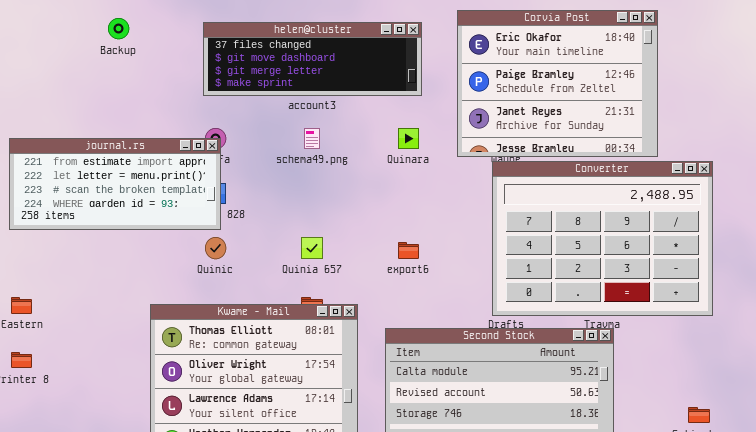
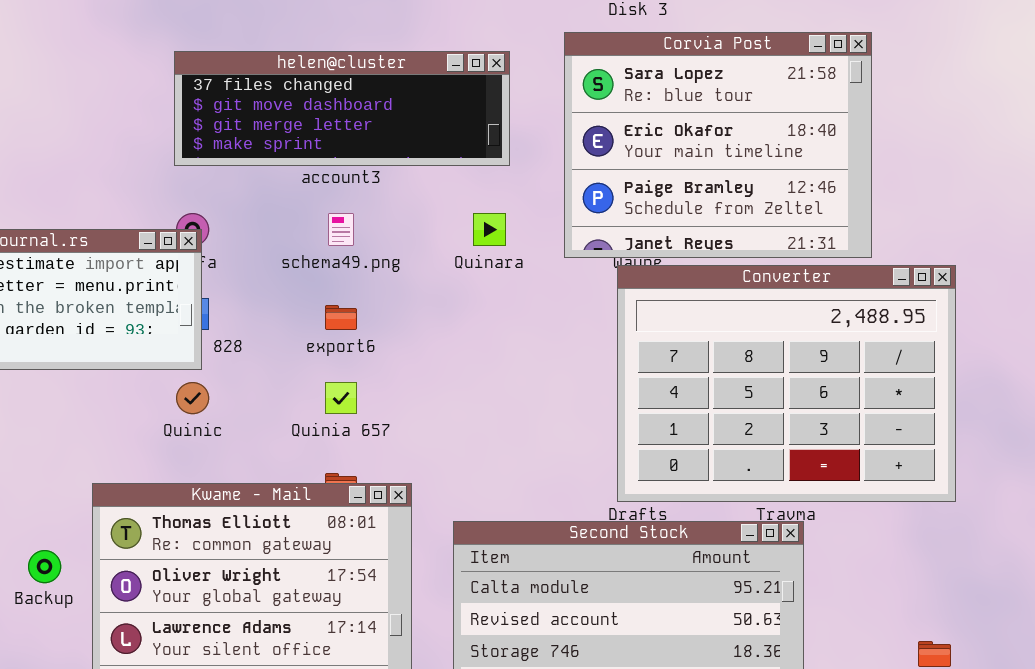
Corvia Post: [457,10,658,157] -> [564,32,872,258], scrolled up 1 row
Backup: [108,18,129,39] -> [28,550,61,583], moved
export6: [398,242,419,259] -> [325,305,357,330], moved

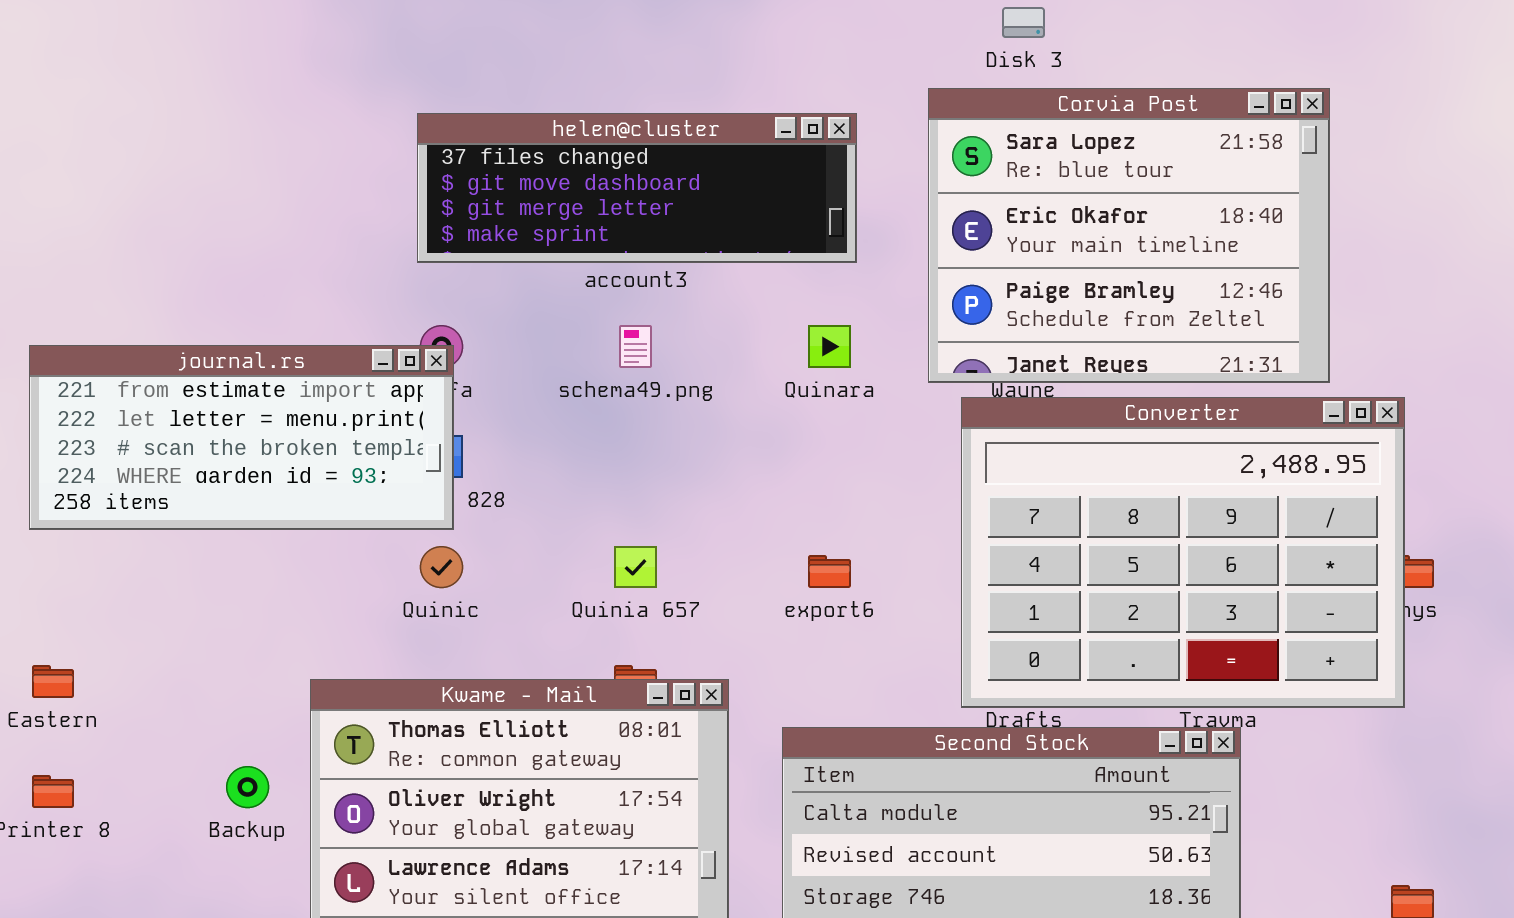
Converter: [617,265,956,502] -> [961,397,1405,708], moved
export6: [325,305,357,330] -> [808,555,851,588], moved

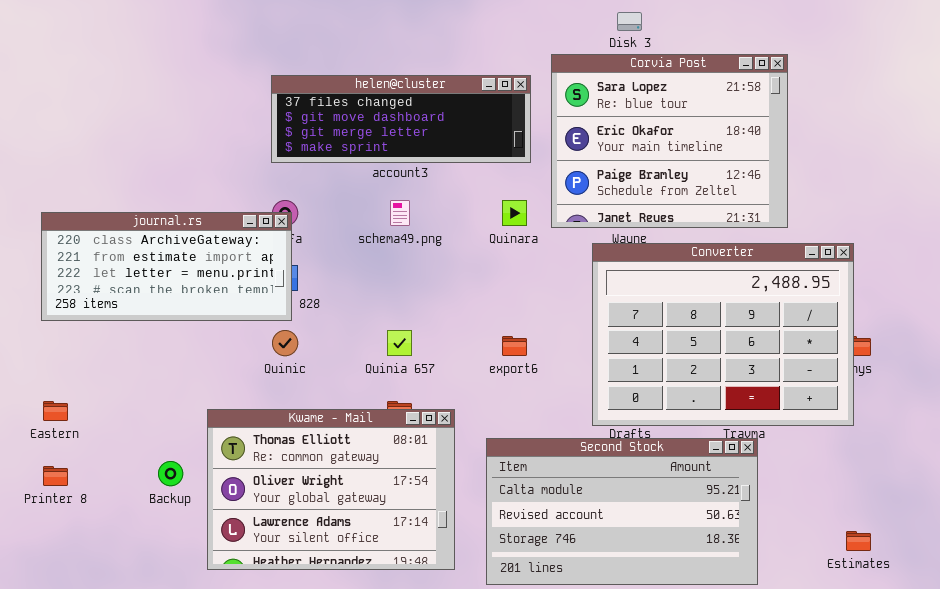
Corvia Post: [928,88,1330,383] -> [551,54,788,228], moved
journal.rs: [29,345,454,530] -> [41,212,292,321], scrolled up 1 row

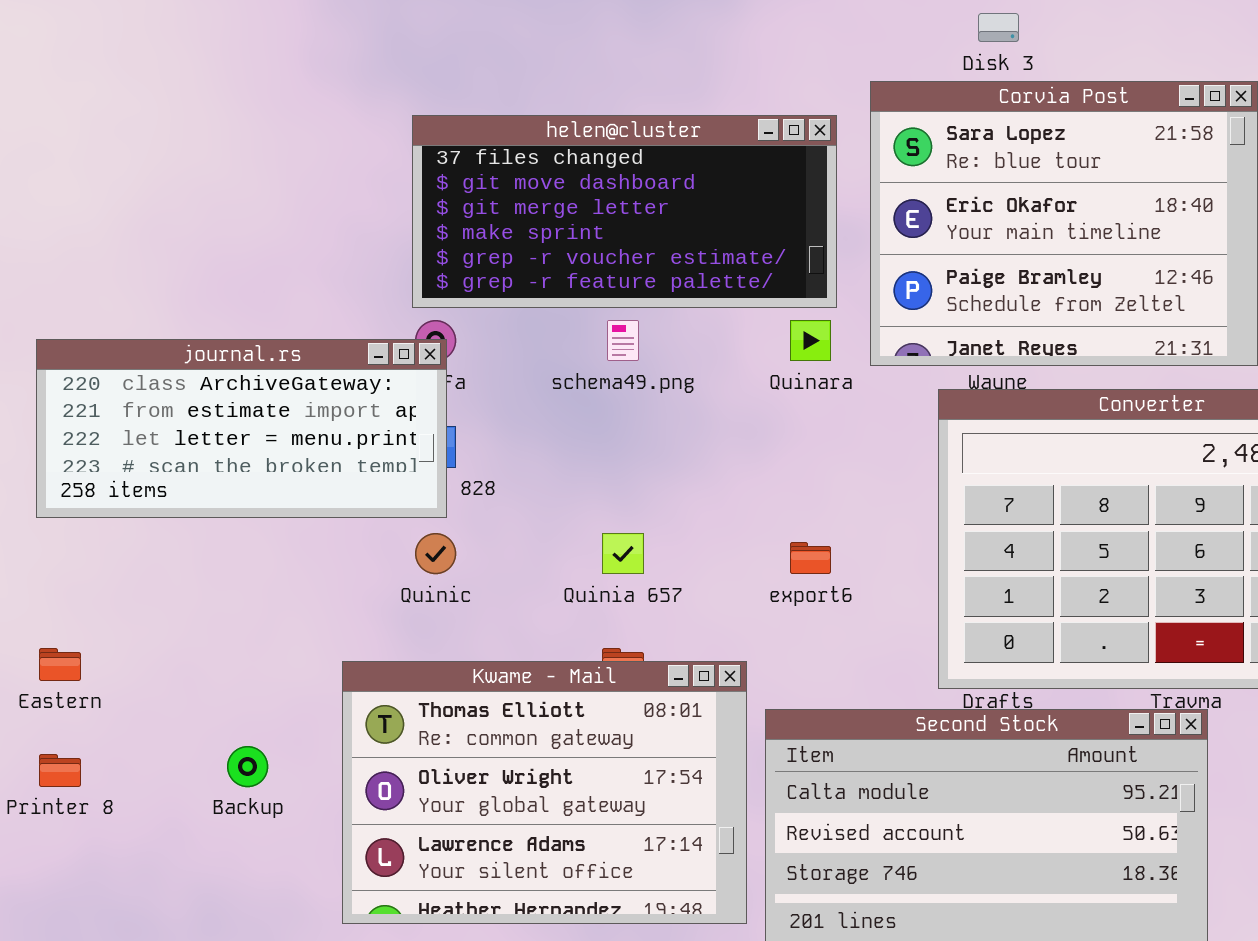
helen@cluster: [271,75,531,163] -> [412,115,837,308], resized
Kwame - Mail: [207,409,455,570] -> [342,661,747,924], moved

